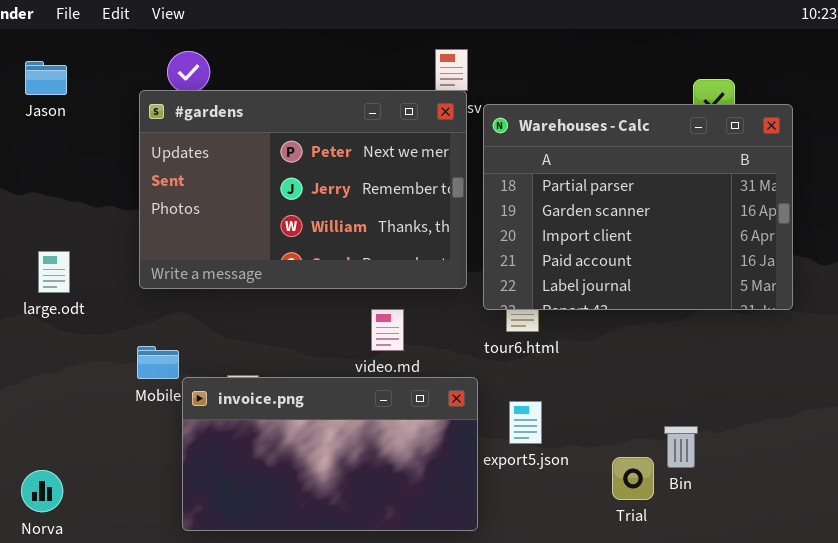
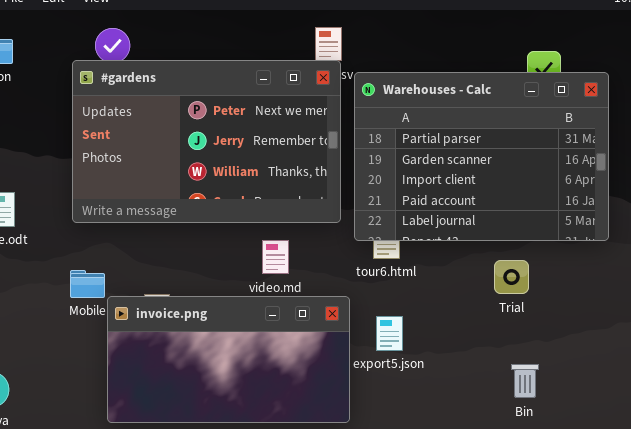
Bin: [664,426,698,468] -> [511,364,539,398], moved
Trial: [612,457,654,500] -> [494,260,529,294], moved

